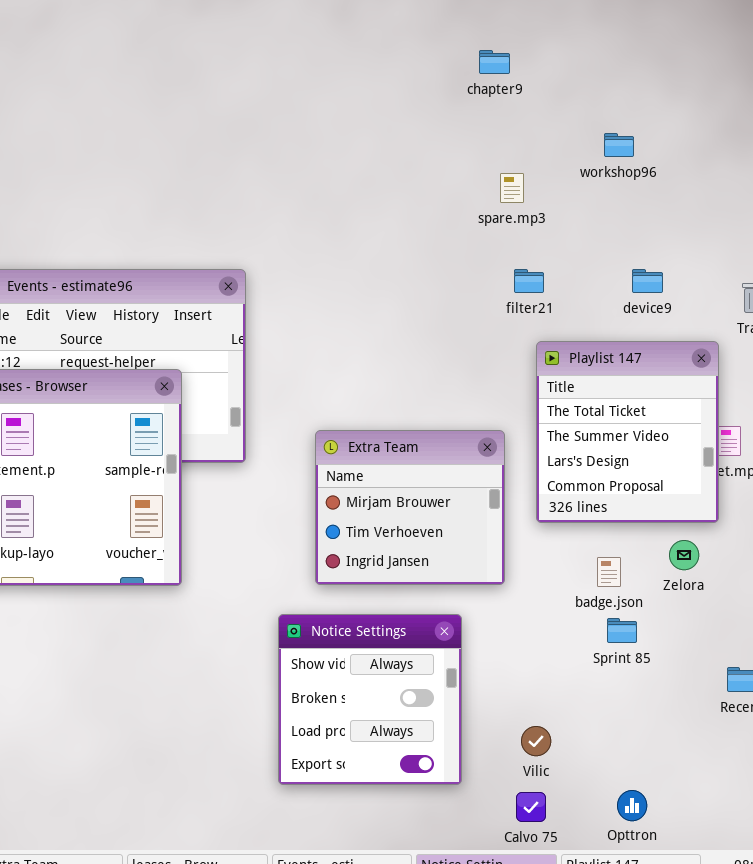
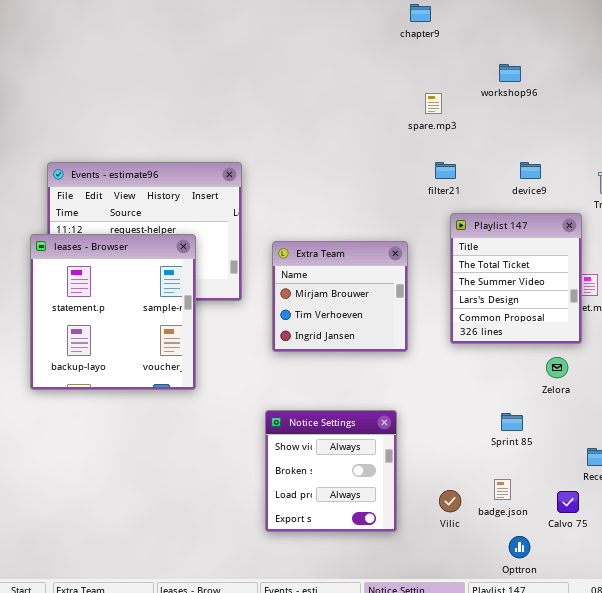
Extra Team: [315,430,505,585] -> [272,241,408,352], moved
badge.json: [597,557,621,587] -> [494,479,511,500], moved
Calvo 75: [516,792,546,822] -> [557,491,579,513], moved

